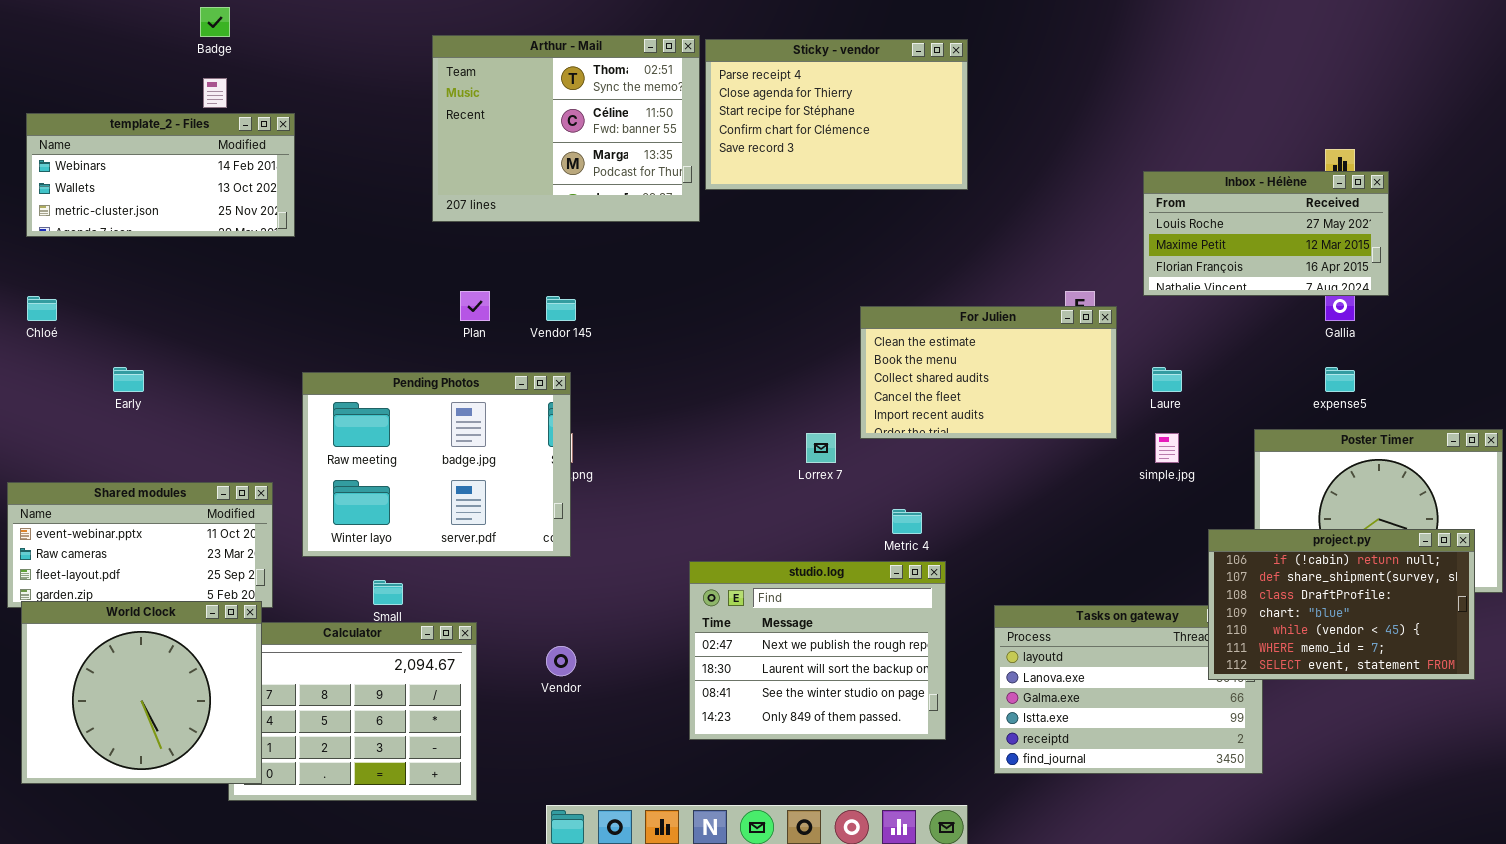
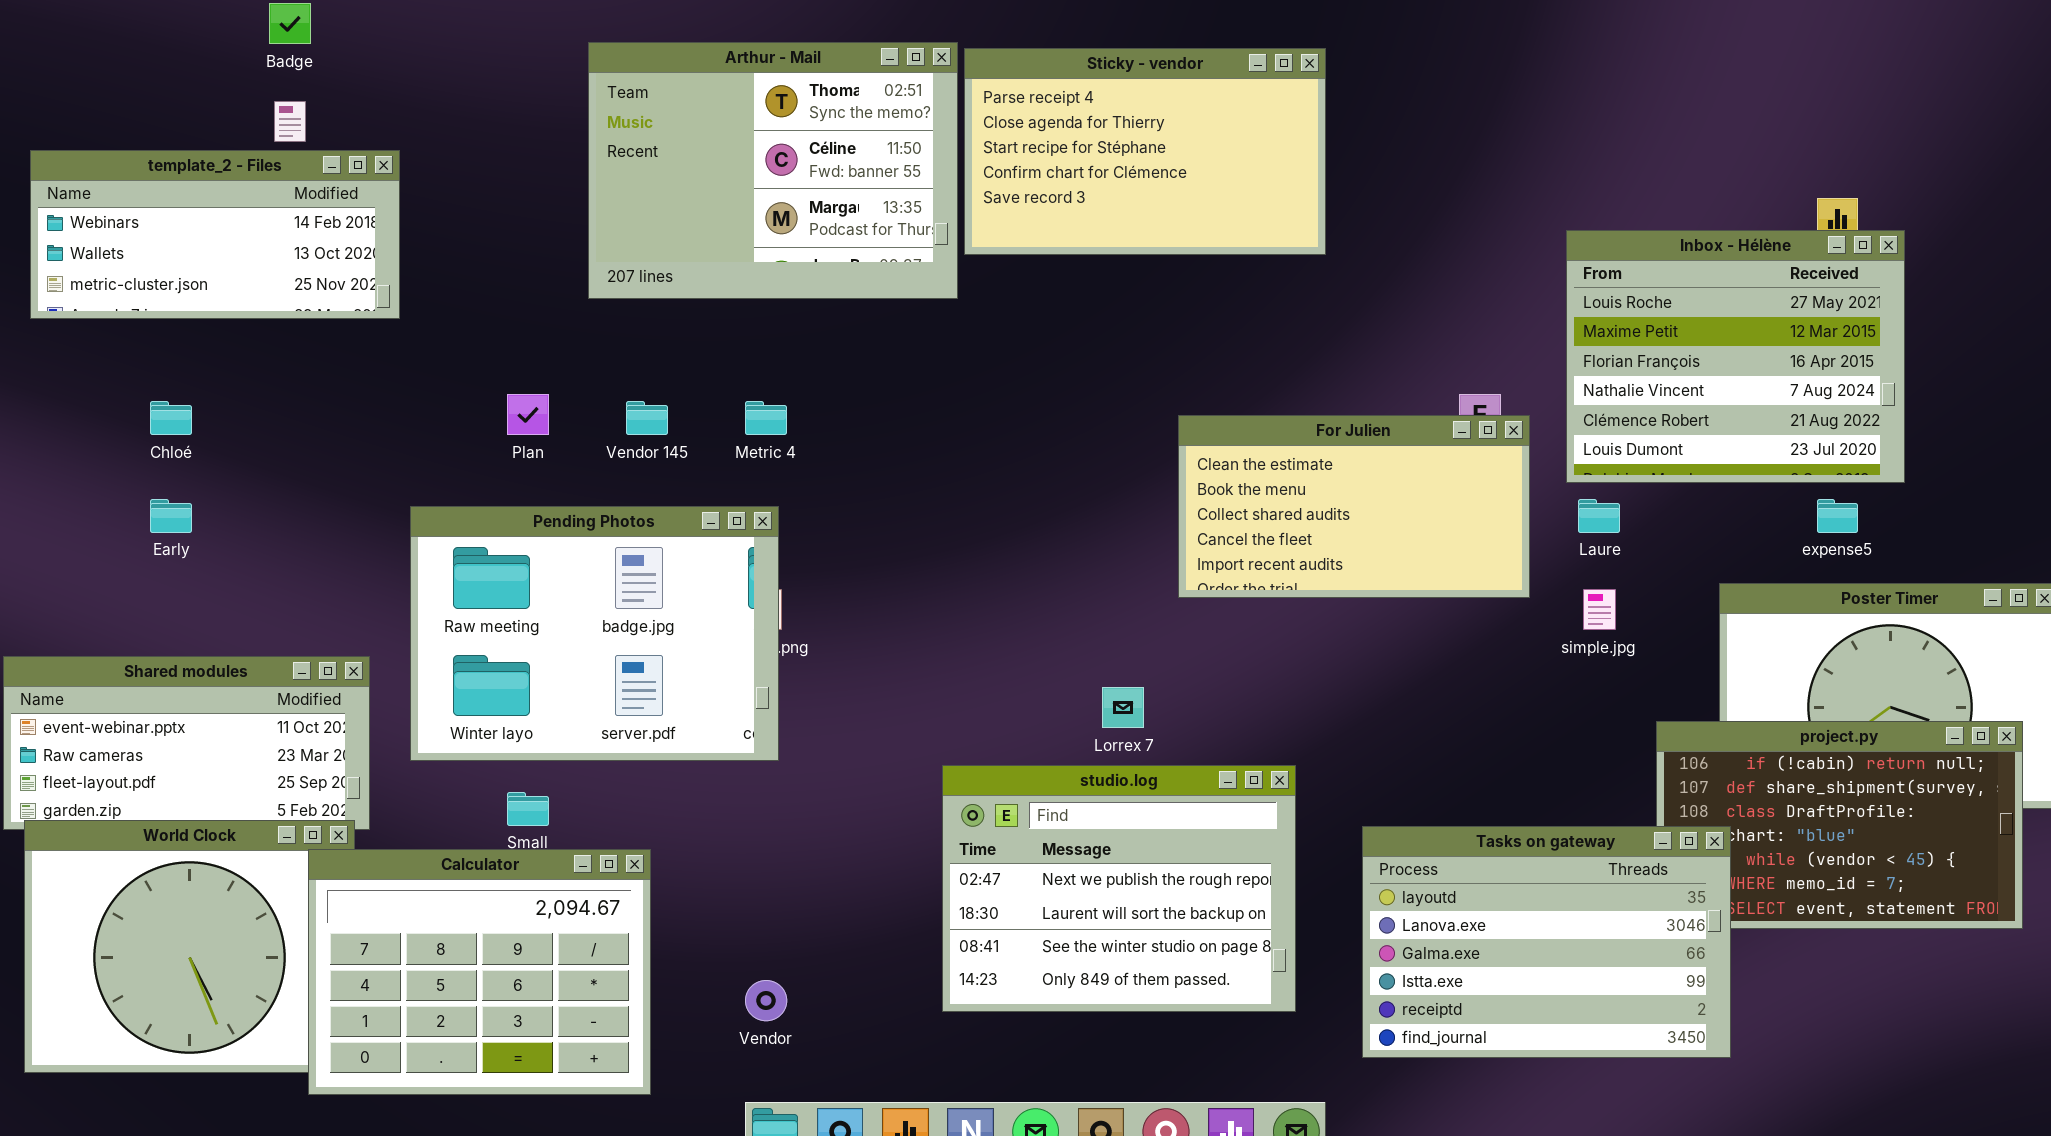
Inbox - Hélène: [1143,171,1389,296] -> [1566,230,1905,483], resized
Plan: [460,291,490,321] -> [507,394,549,435], moved
Chloé: [27,296,57,321] -> [150,401,192,435], moved
Vendor 145: [546,296,576,321] -> [626,401,668,435], moved
Lorrex 7: [806,433,836,463] -> [1102,687,1144,728], moved
Metric 4: [892,509,922,534] -> [745,401,787,435], moved
Tasks on gateway: [994,605,1263,774] -> [1362,826,1731,1058], raised
Calculator: [228,622,477,801] -> [308,849,651,1095], raised
Vendor: [546,646,576,676] -> [745,980,787,1021], moved

